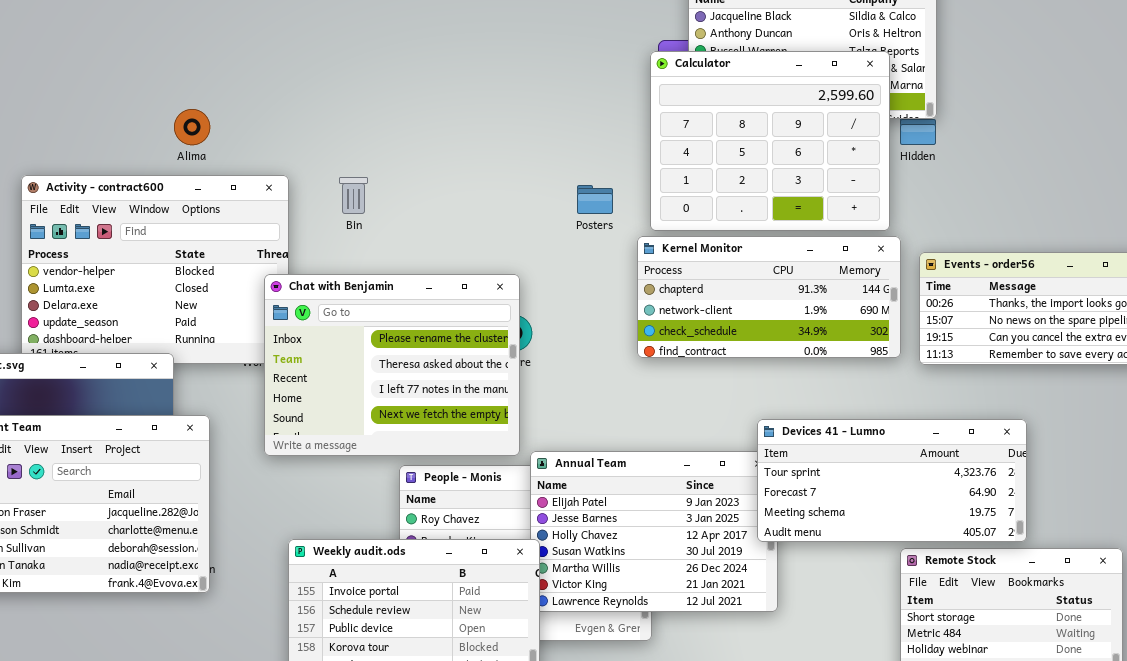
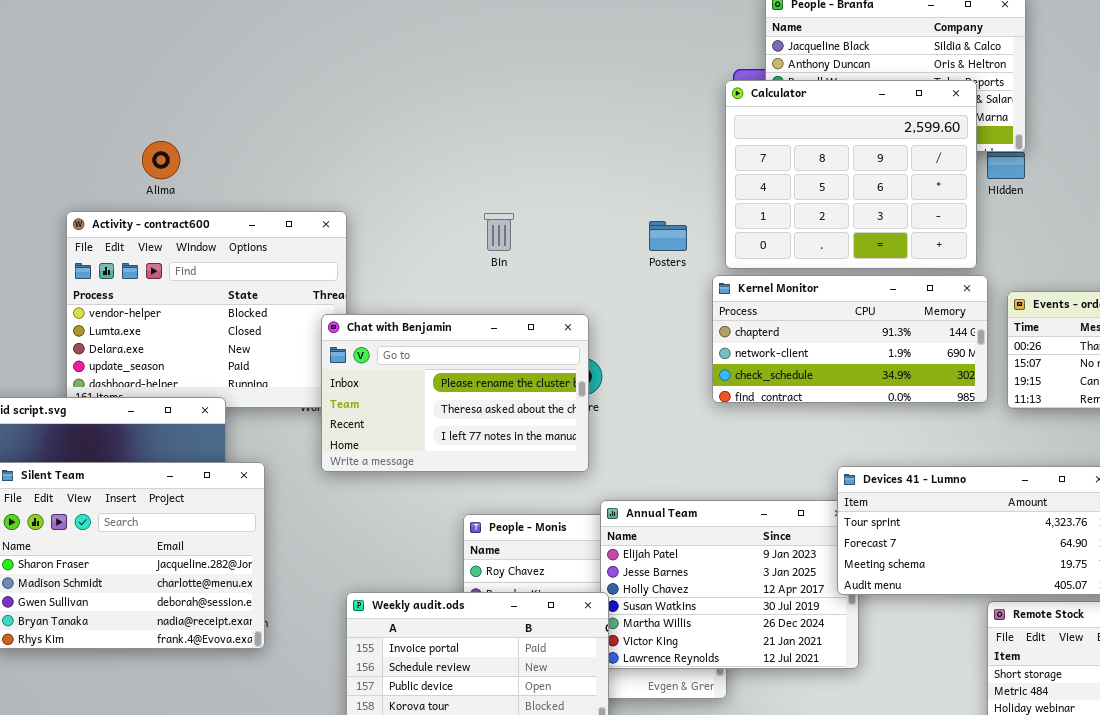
Alima: [174,109,210,145] -> [142,141,180,179], moved
Bin: [339,177,368,214] -> [484,213,514,251], moved
Chat with Benjamin: [264,274,520,456] -> [321,314,589,472], resized

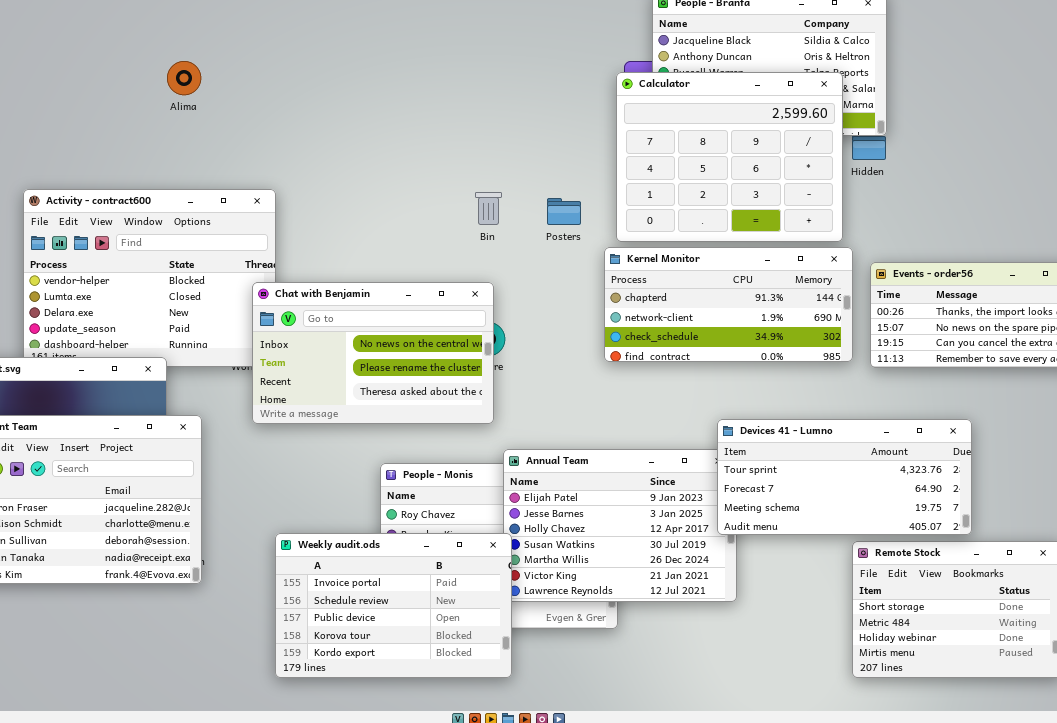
Alima: [142,141,180,179] -> [167,61,201,95], moved
Bin: [484,213,514,251] -> [475,192,502,225], moved
Chat with Benjamin: [321,314,589,472] -> [252,282,494,424], scrolled up 1 row

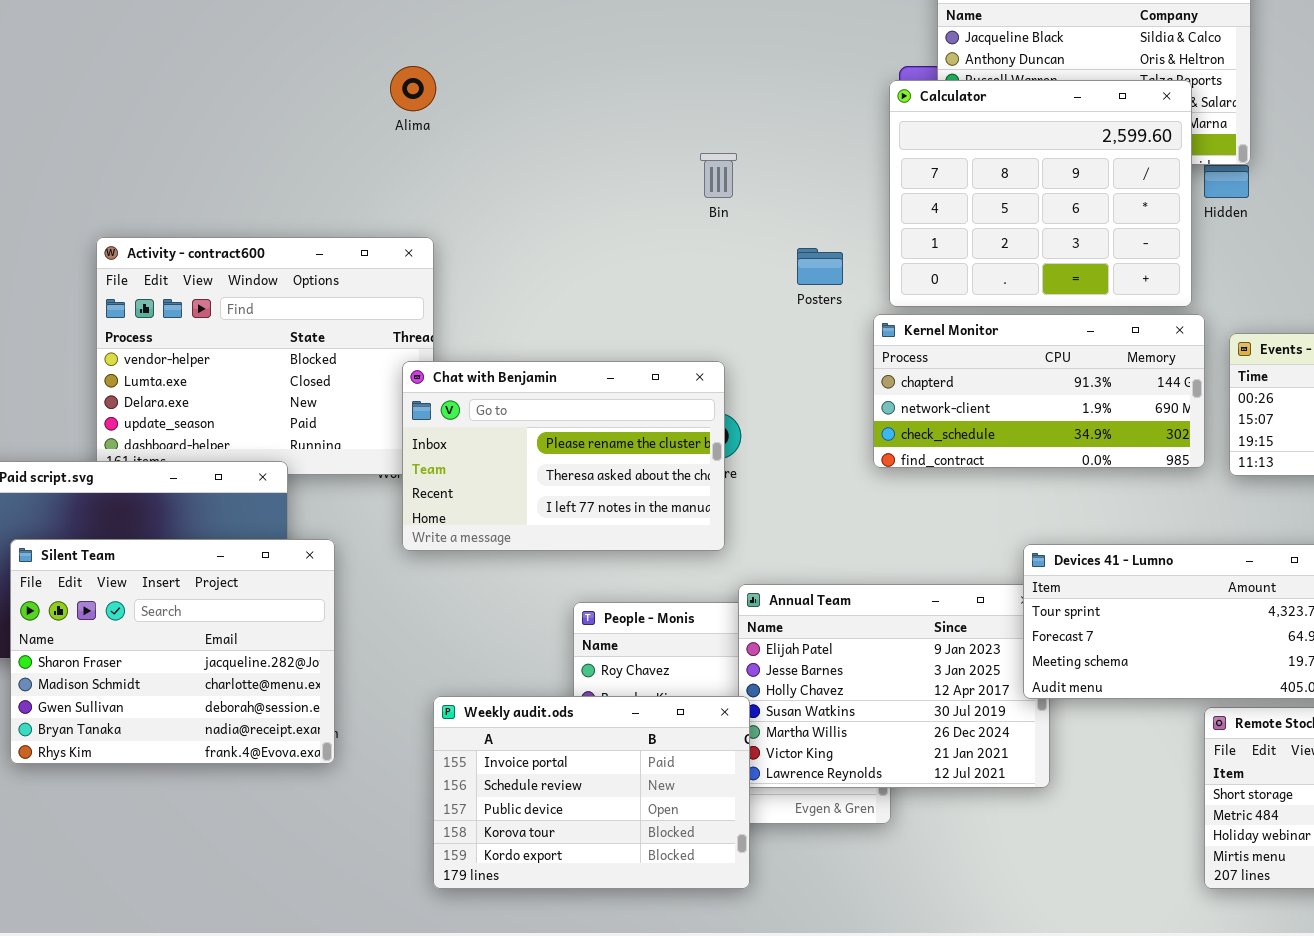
Alima: [167,61,201,95] -> [390,66,436,111], moved
Bin: [475,192,502,225] -> [700,153,737,198], moved
Chat with Benjamin: [252,282,494,424] -> [402,361,725,551], scrolled down 1 row

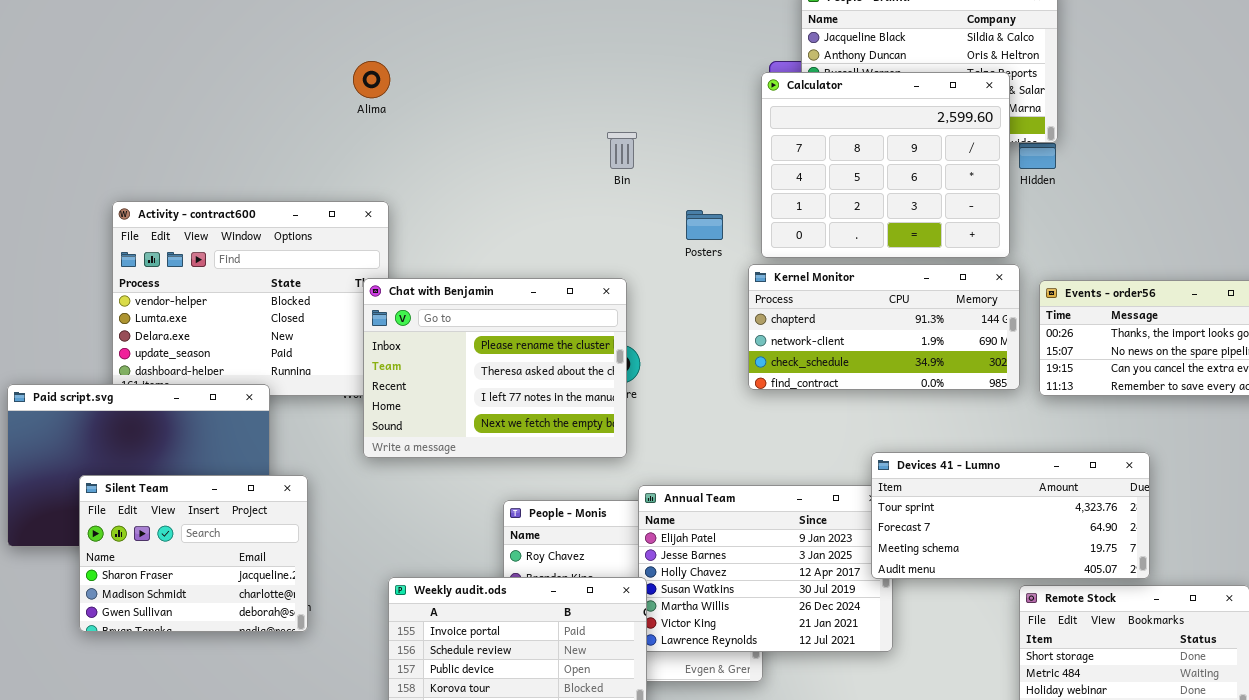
Chat with Benjamin: [402,361,725,551] -> [363,278,627,458], resized
Silent Team: [10,539,335,764] -> [79,475,308,632], resized

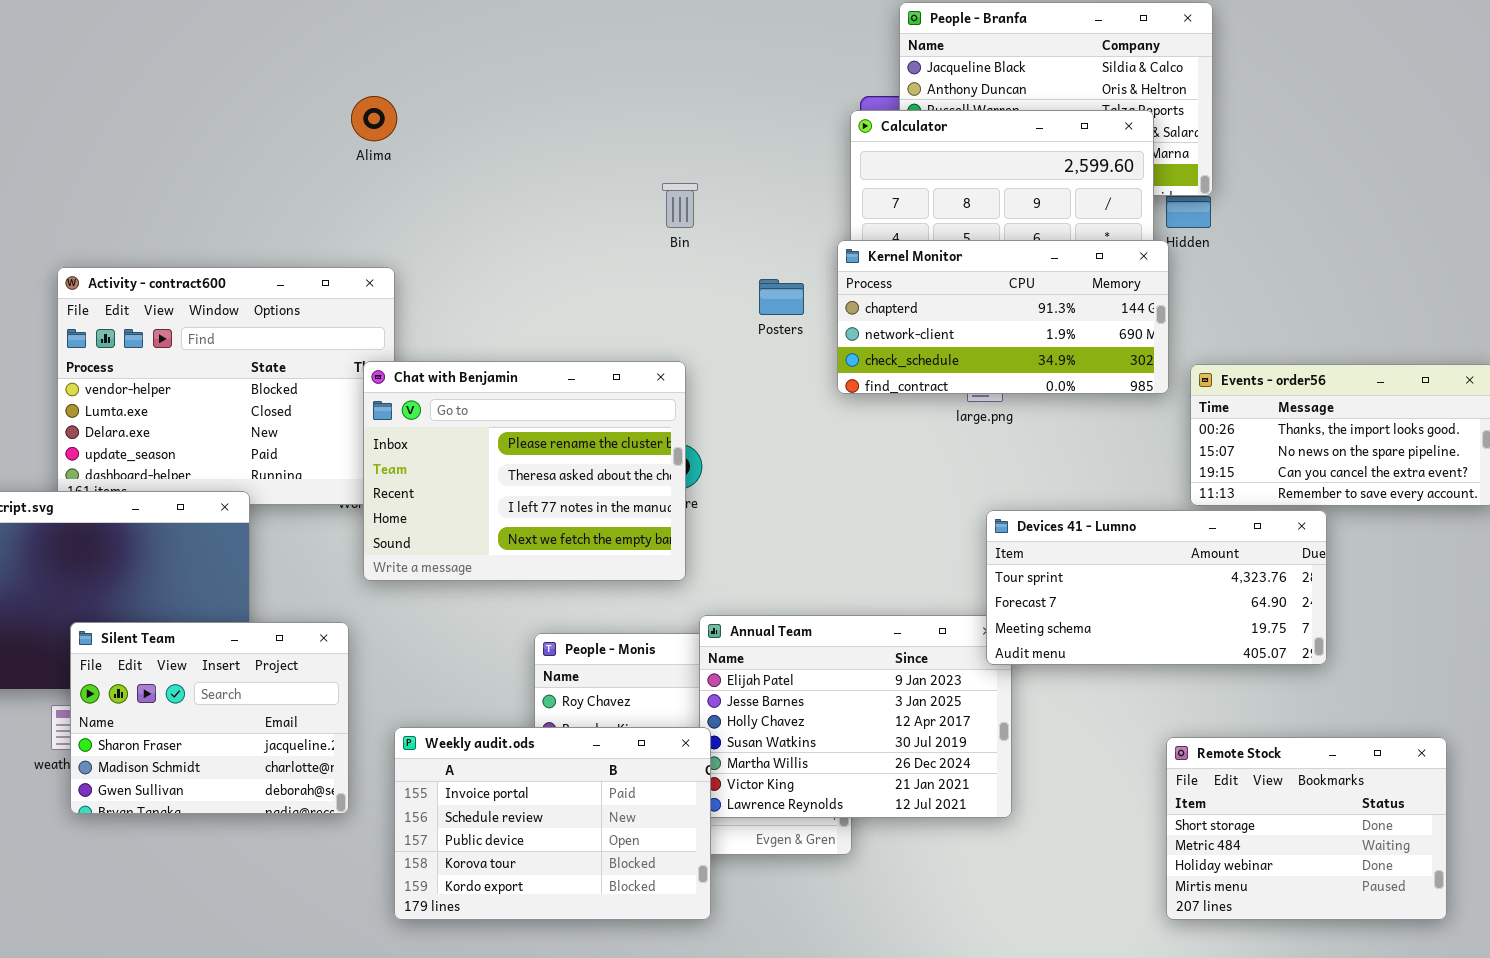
Kernel Monitor: [748,264,1020,390] -> [837,240,1169,394], moved
Devices 41 - Lumno: [871,452,1150,579] -> [986,510,1327,665], moved
Silent Team: [79,475,308,632] -> [70,622,349,814], moved

